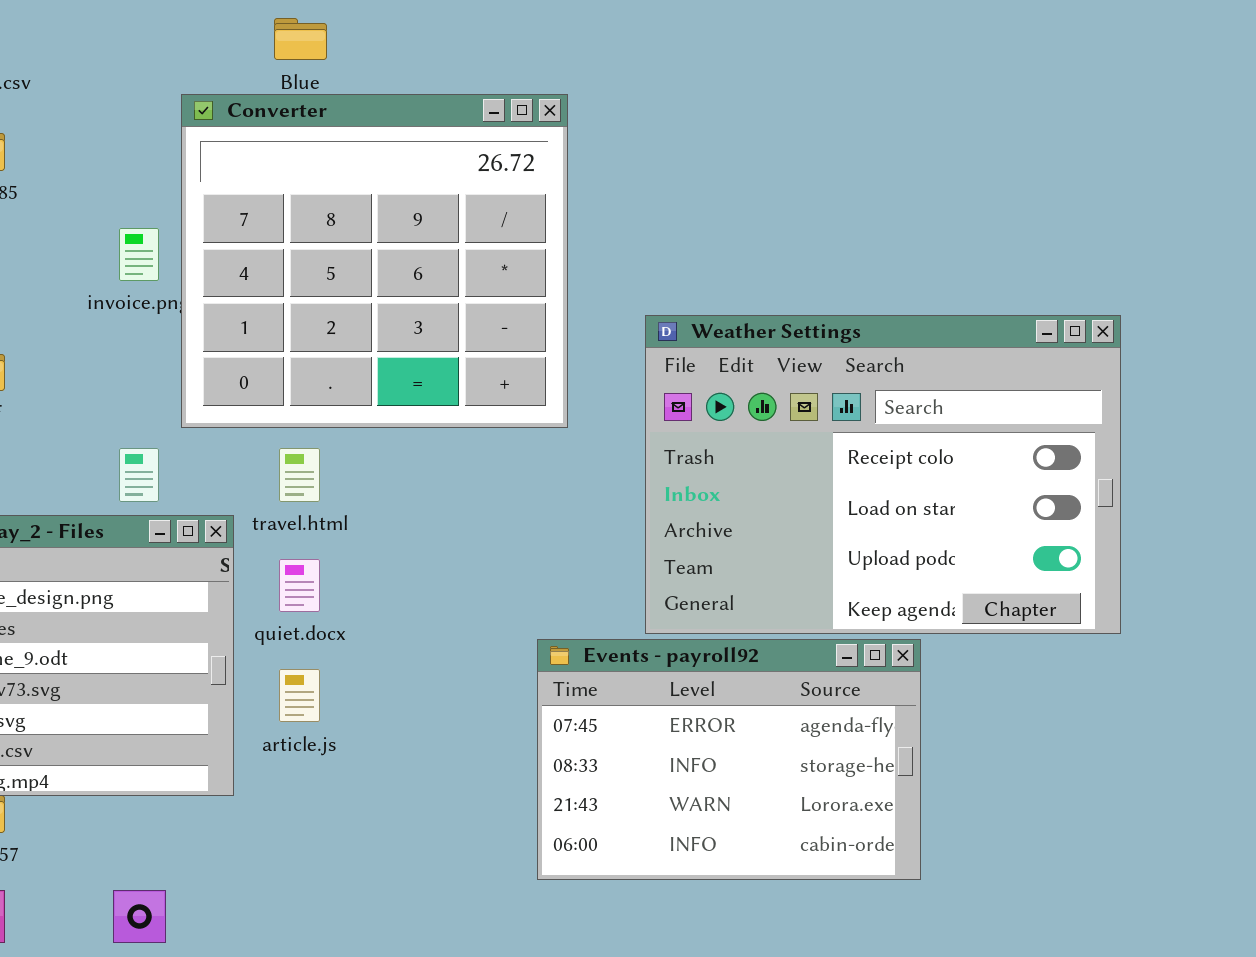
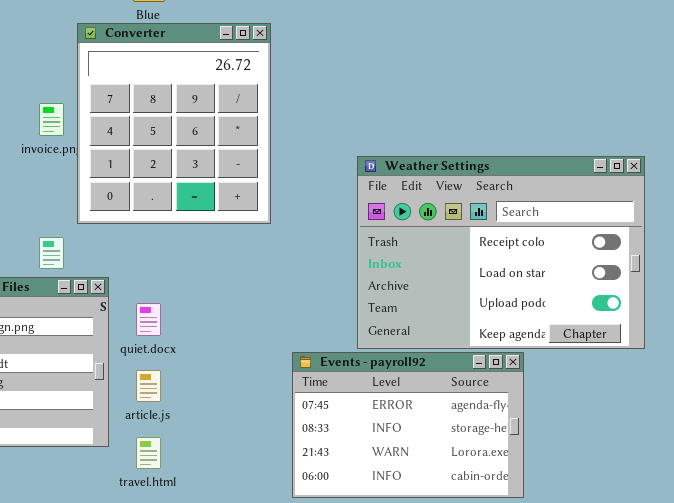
Converter: [181,94,568,428] -> [77,23,271,224], resized
travel.html: [279,448,320,502] -> [136,437,161,469], moved

